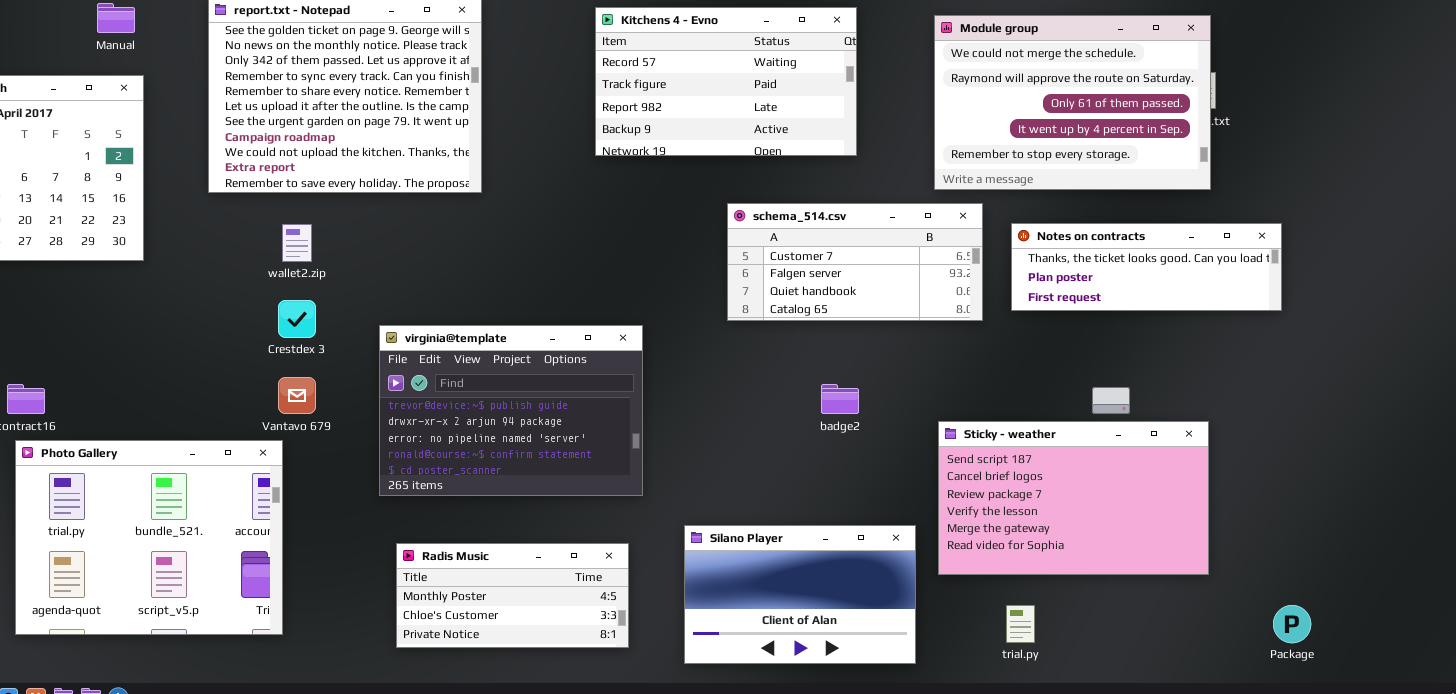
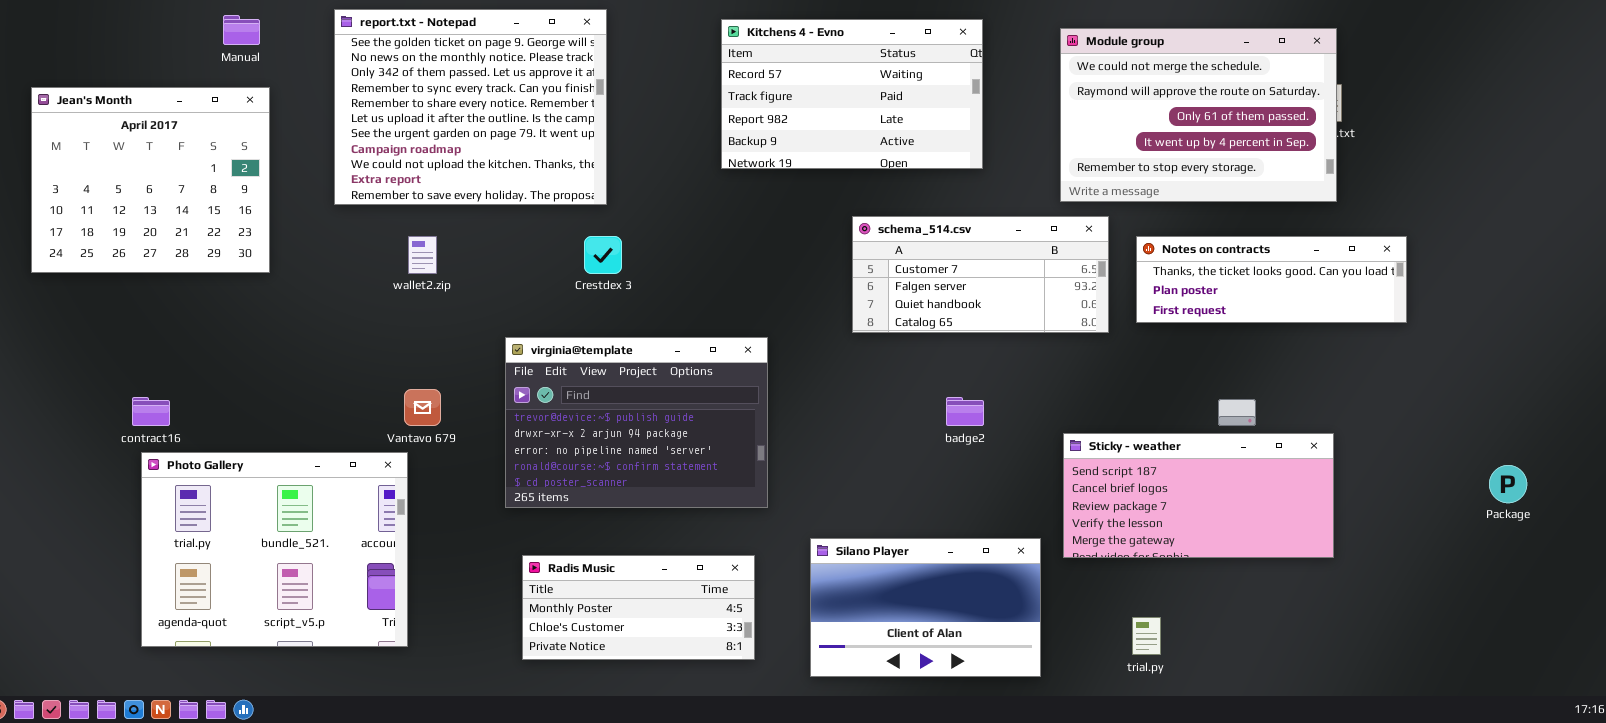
Crestdex 3: [278,300,316,338] -> [584,236,622,274], moved
Sticky - weather: [938,421,1209,575] -> [1063,433,1334,558], resized
Package: [1273,605,1311,643] -> [1489,465,1527,503], moved

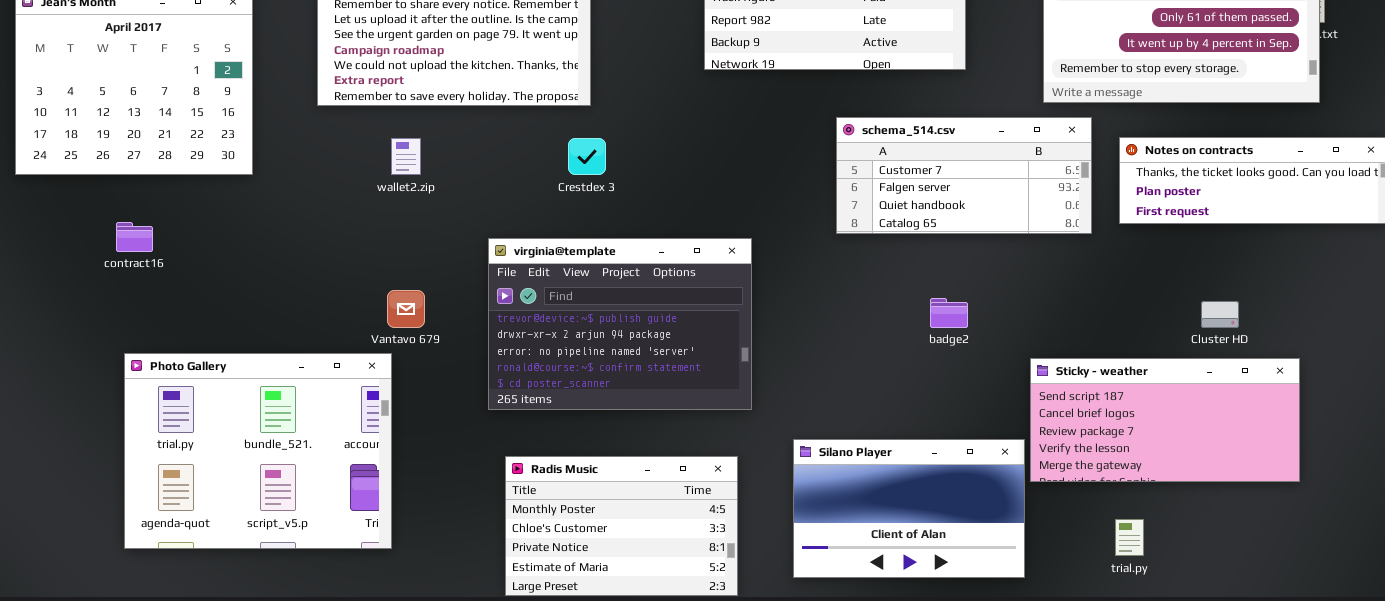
contract16: [132,397,170,426] -> [116,222,153,252], moved
Sticky - weather: [1063,433,1334,558] -> [1030,358,1300,482], moved
Radis Music: [522,555,755,660] -> [505,456,738,596], resized

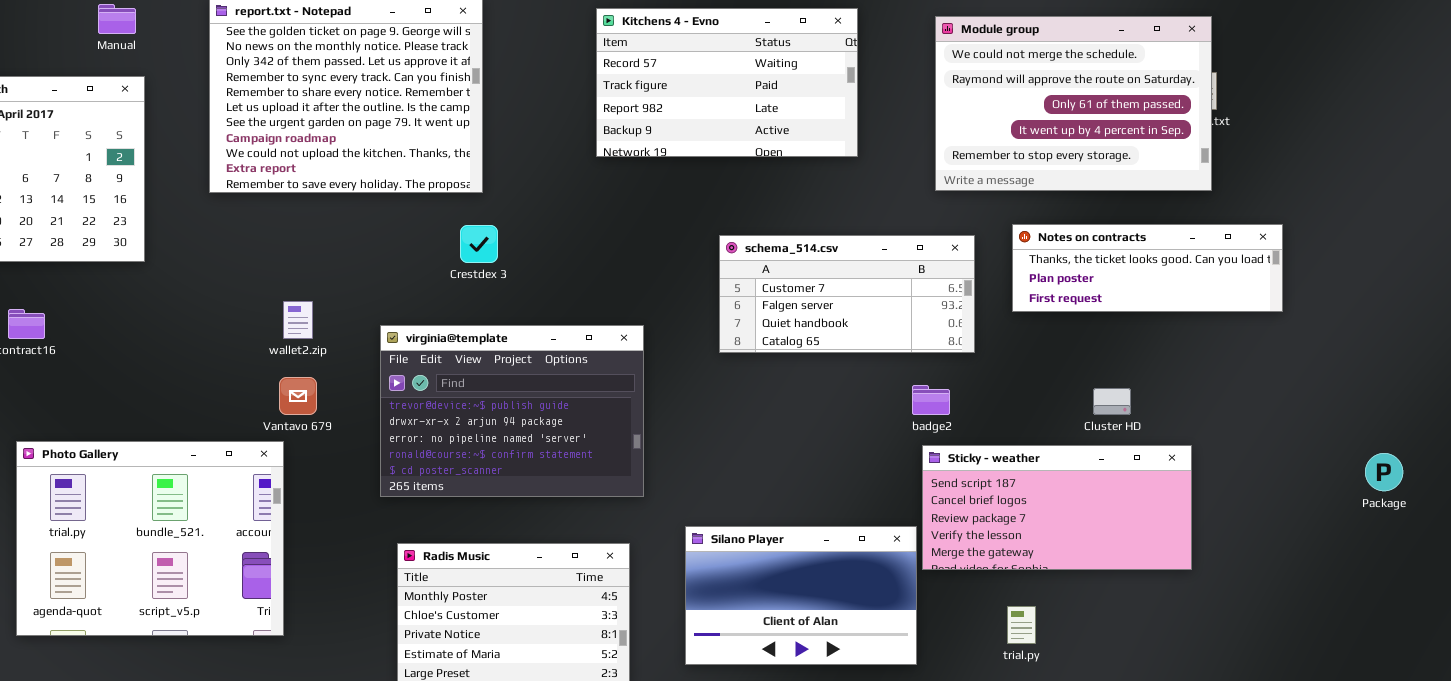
schema_514.csv: [836,117,1092,234] -> [719,235,975,353], moved
wallet2.zip: [391,138,421,175] -> [283,301,313,339], moved
badge2: [930,298,968,328] -> [912,385,950,415], moved

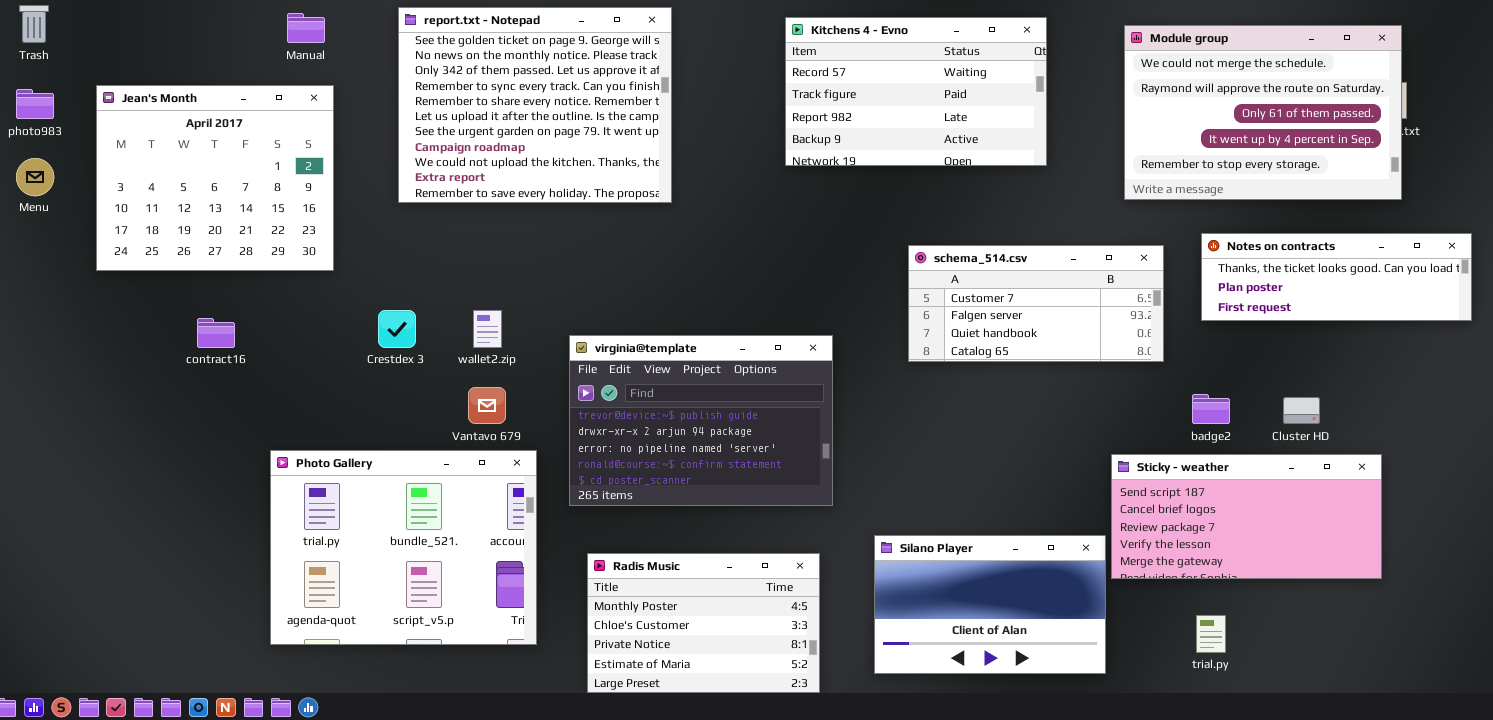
Crestdex 3: [460,225,498,263] -> [378,310,416,348], moved
badge2: [912,385,950,415] -> [1192,394,1230,424], moved
Photo Gallery: [16,441,284,636] -> [270,450,537,645], moved

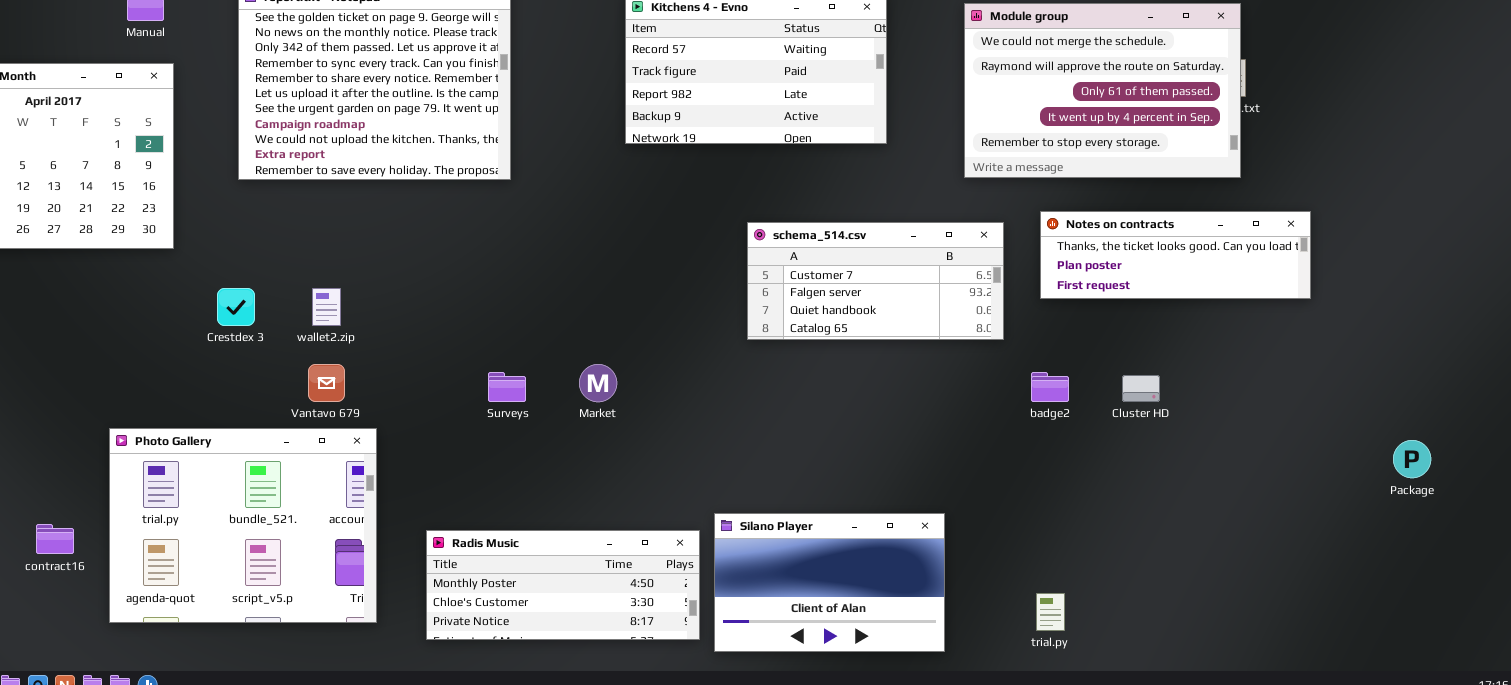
contract16: [197,318,235,348] -> [36,524,74,554], moved
virginia@template: [569,335,833,506] -> none, closed
Sticky - weather: [1111,454,1382,579] -> none, closed
Radis Music: [587,553,820,693] -> [426,530,700,640], resized

